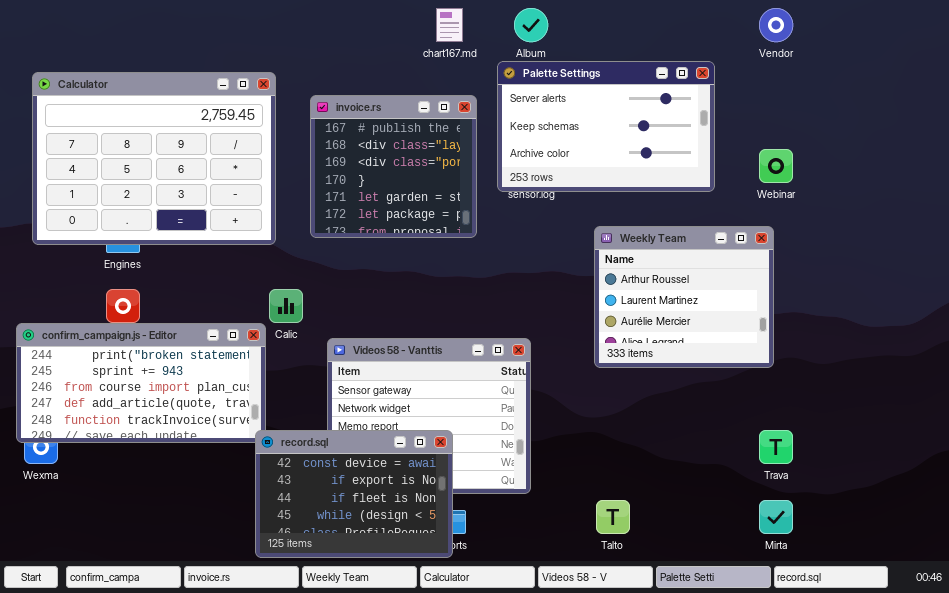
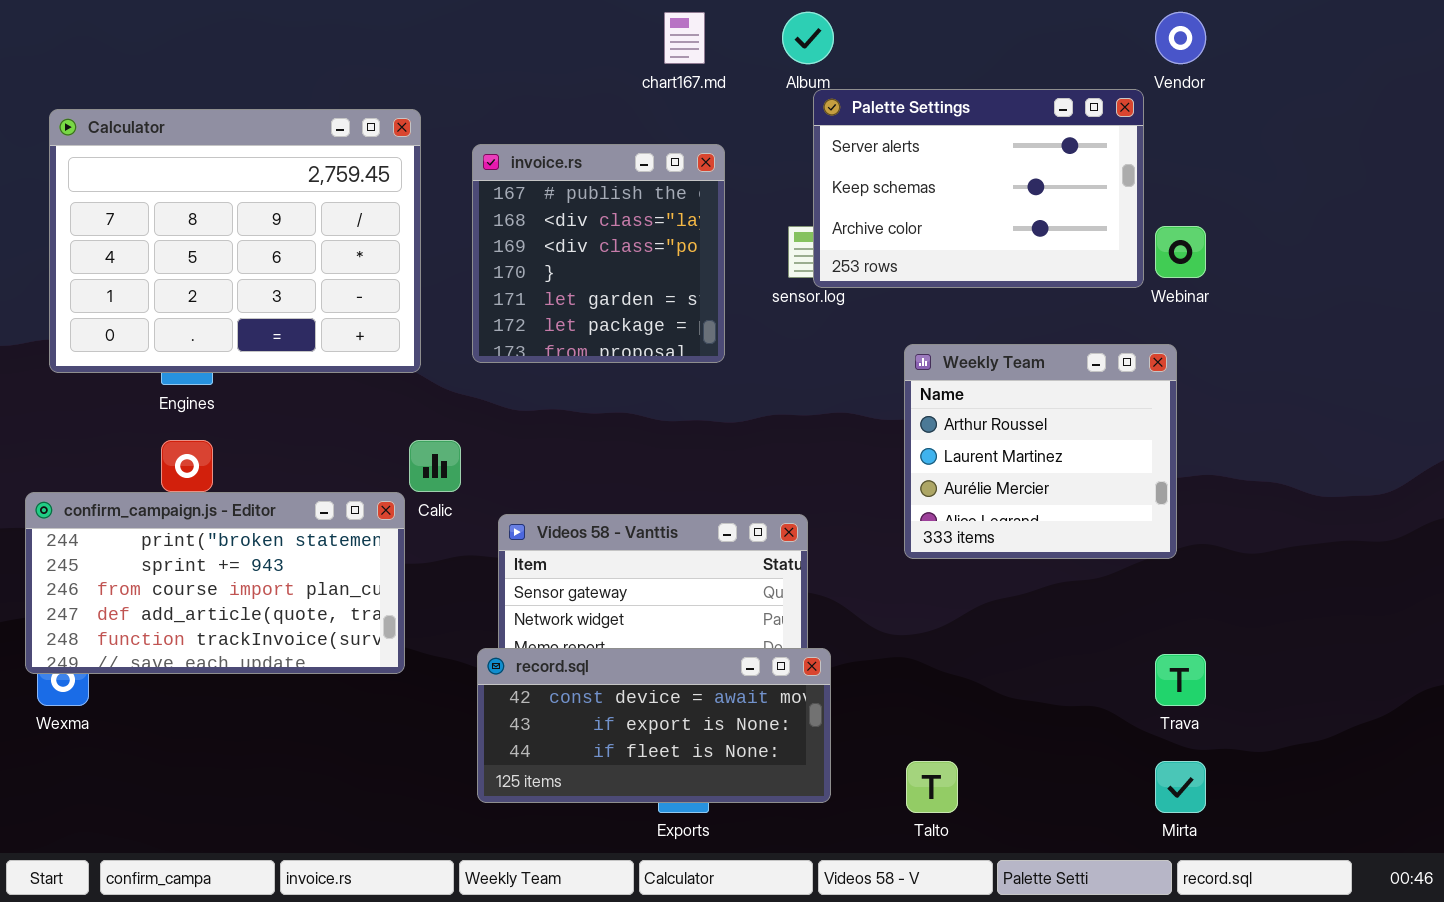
Palette Settings: [497,61,715,192] -> [813,89,1144,288], moved
record.sql: [255,430,453,558] -> [477,648,831,803], moved, resized

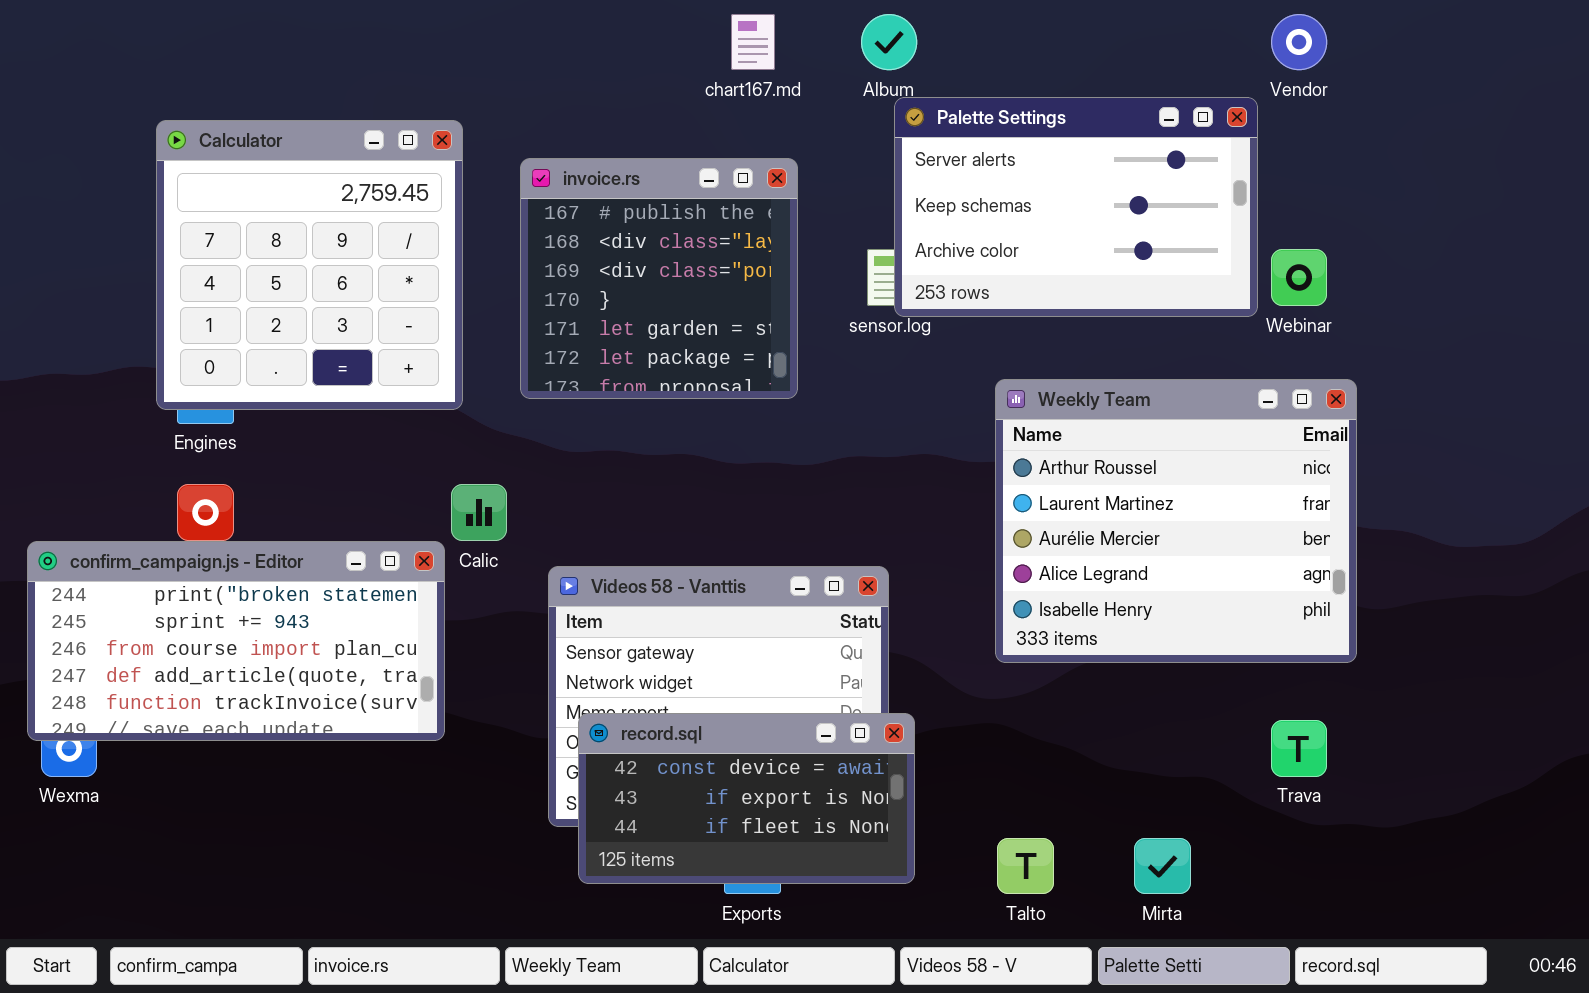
Calculator: [49,109,421,373] -> [156,120,463,410], resized
Weekly Team: [904,344,1177,559] -> [995,379,1357,663], resized
record.sql: [477,648,831,803] -> [578,713,915,884], resized
Mirta: [1155,761,1206,813] -> [1134,838,1191,894], moved

